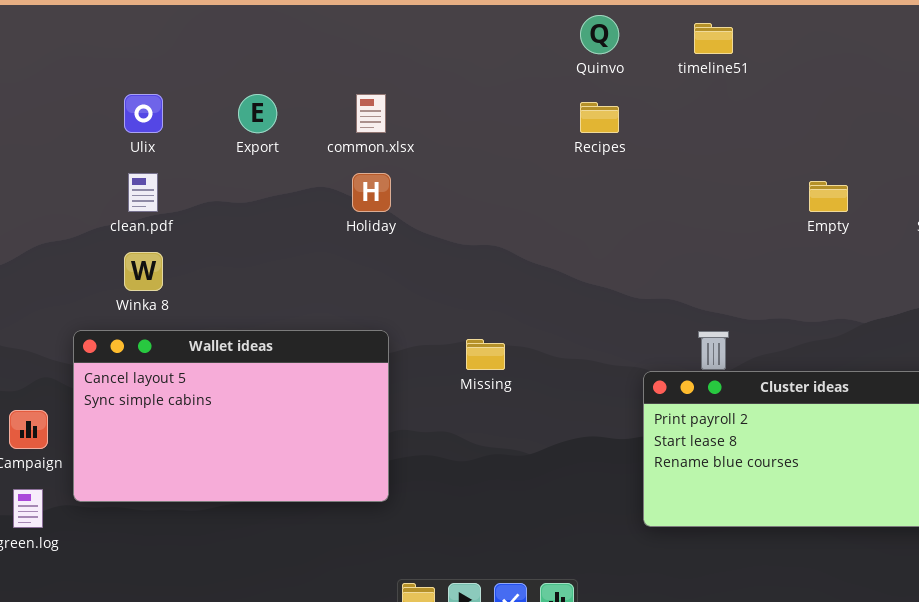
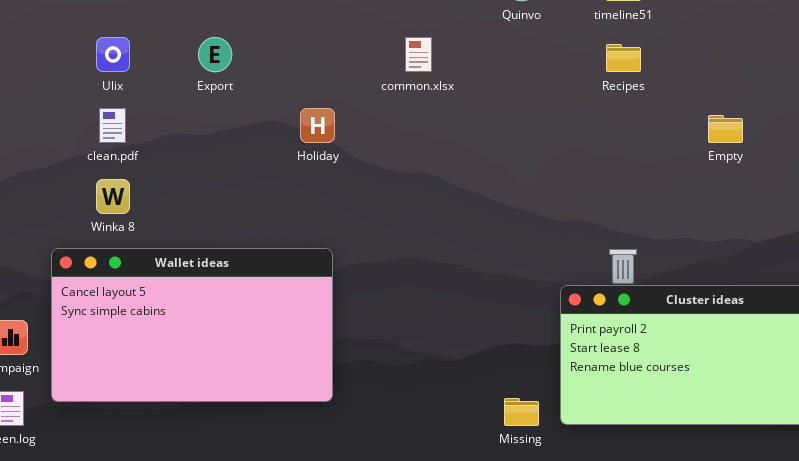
common.xlsx: [356,94,386,133] -> [405,37,432,72], moved
Recipes: [580,102,619,133] -> [606,44,641,72], moved
Missing: [466,339,505,370] -> [504,398,539,426], moved

